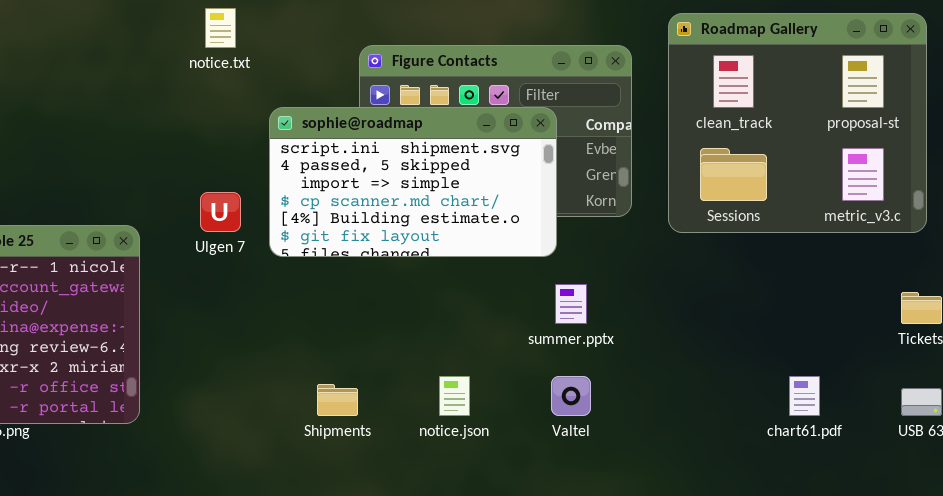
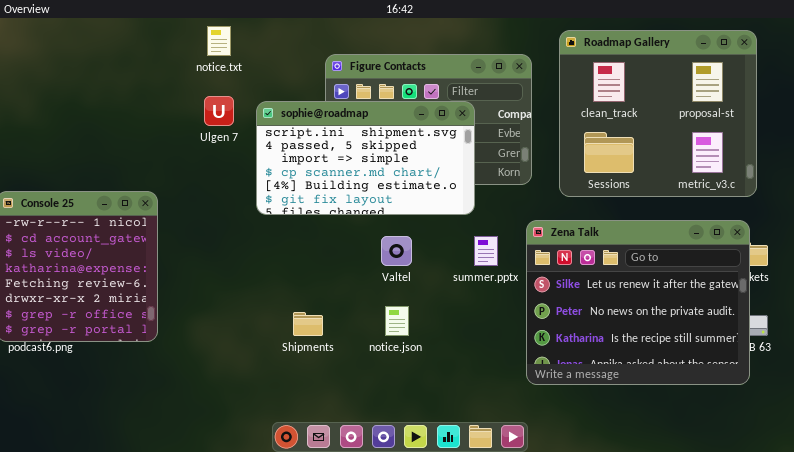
Ulgen 7: [200,192,241,232] -> [204,96,234,126], moved
Zena Talk: none -> [526,220,750,385], opened
Valtel: [551,376,591,416] -> [381,236,412,266], moved

